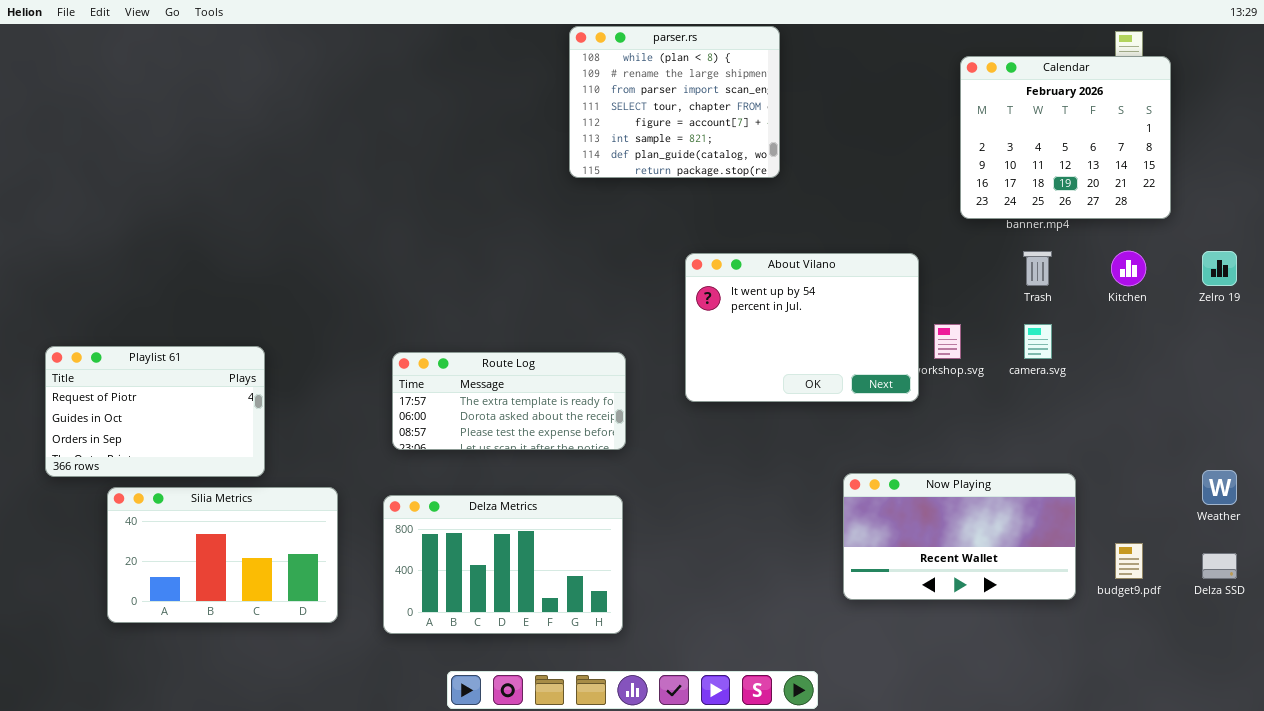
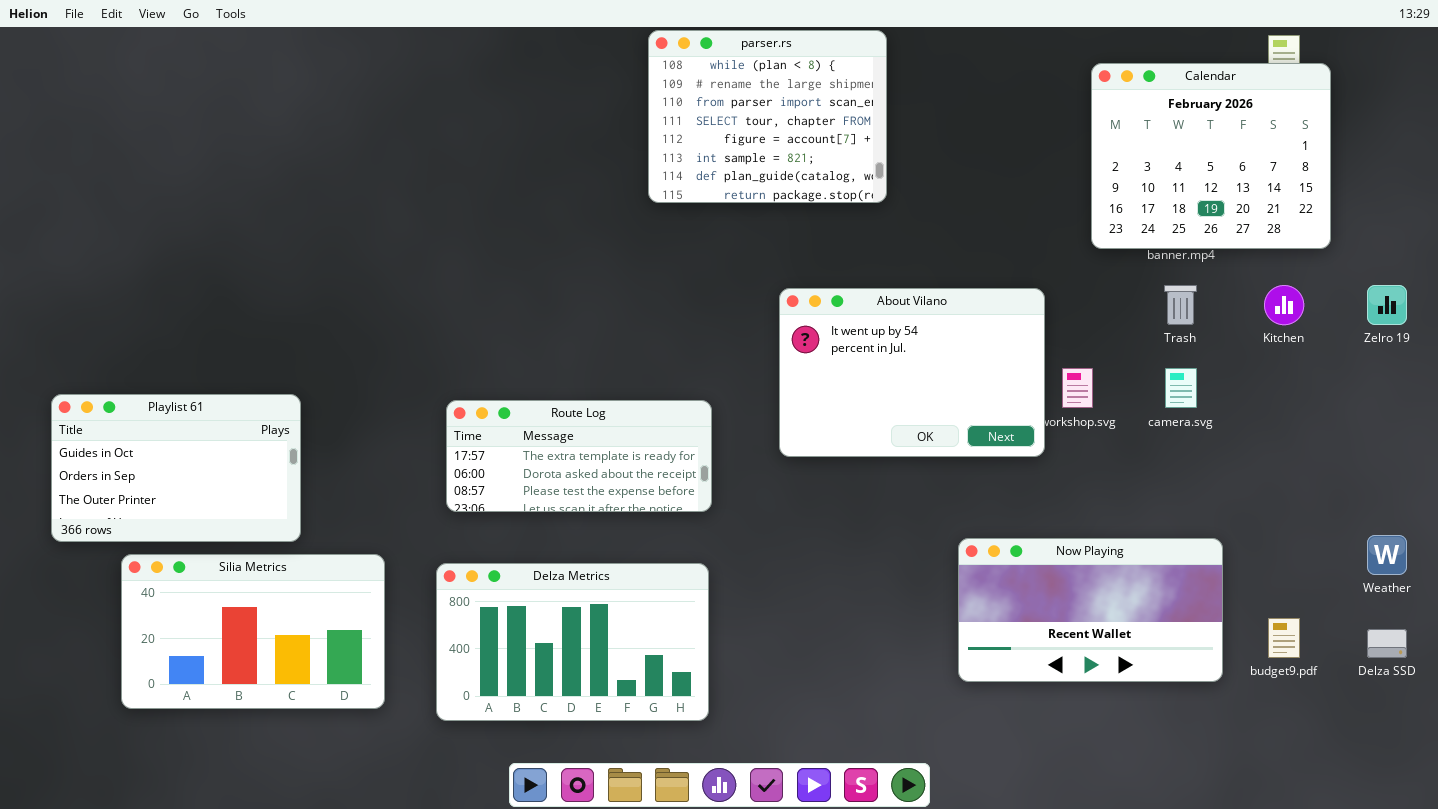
Playlist 61: [45,346,265,477] -> [51,394,301,542], scrolled down 1 row

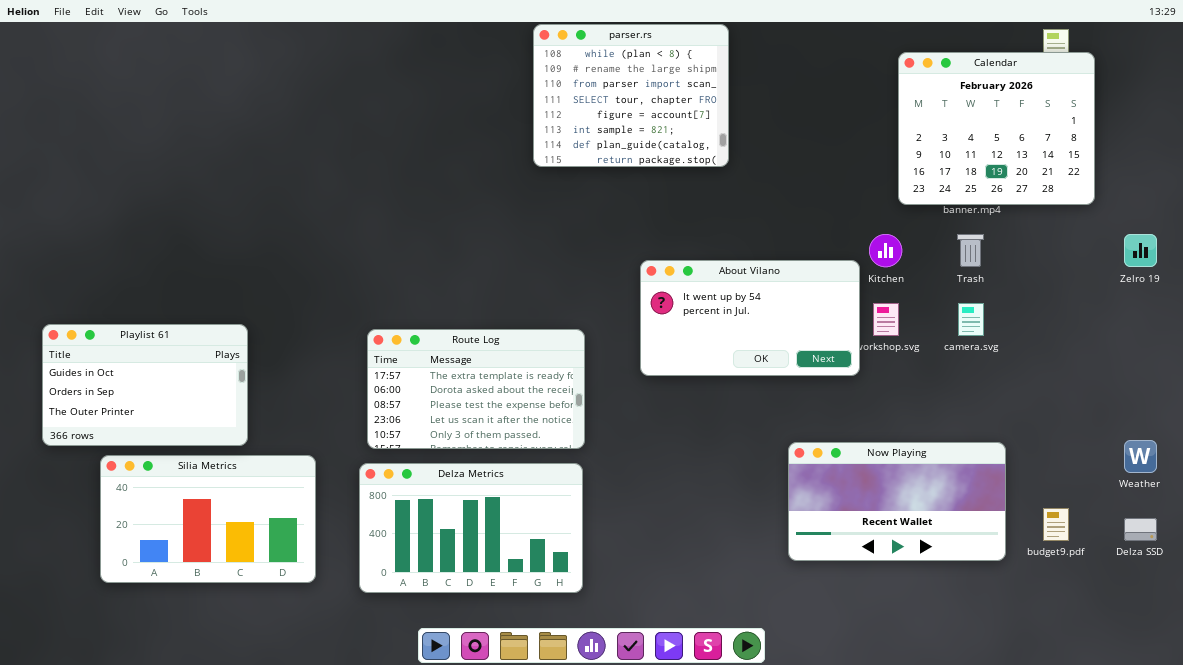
Kitchen: [1264,285,1304,325] -> [869,234,902,267], moved
About Vilano: [779,288,1045,457] -> [640,260,860,376], resized
Route Log: [446,400,712,512] -> [367,329,585,449], resized

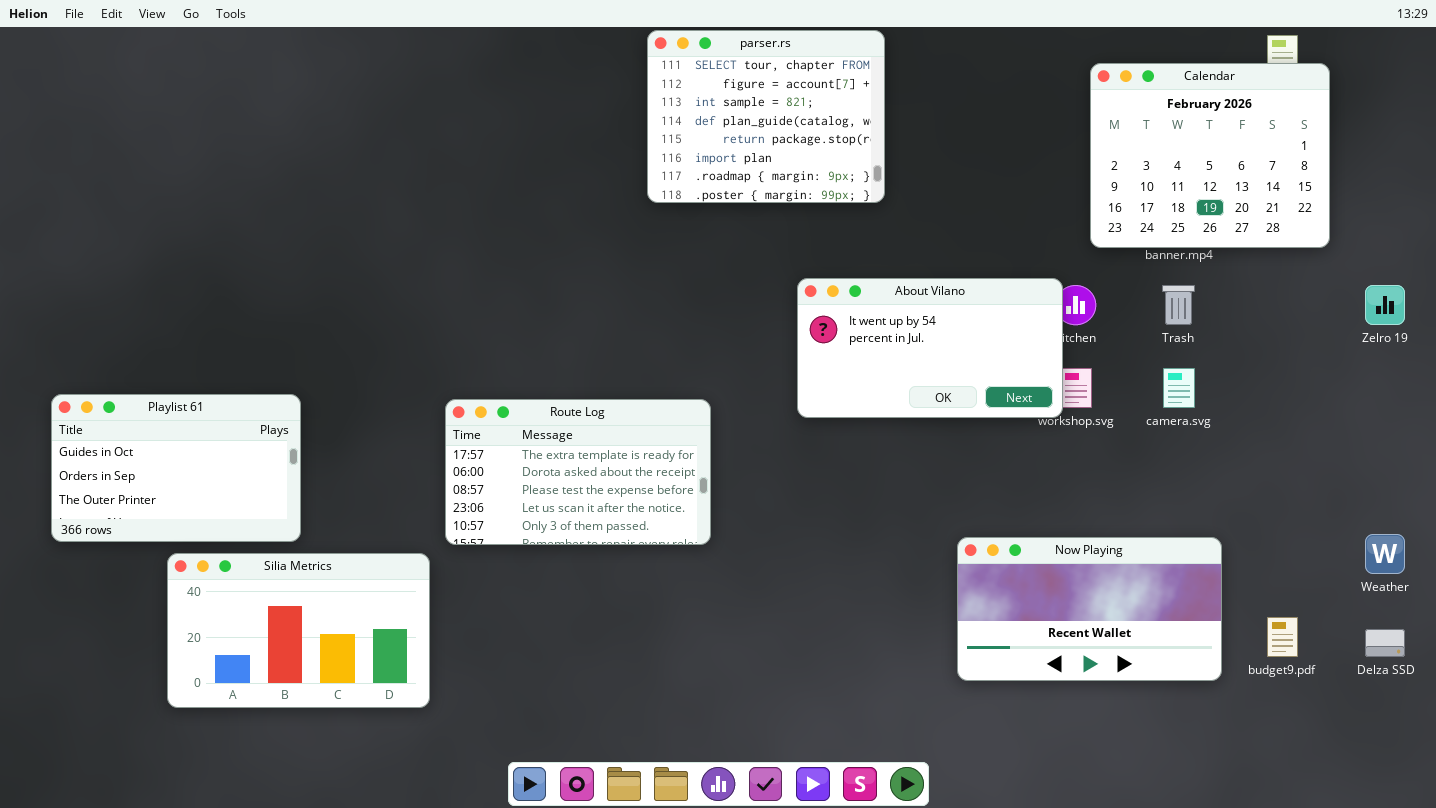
parser.rs: [533,24,729,167] -> [647,30,885,203], scrolled down 3 rows
About Vilano: [640,260,860,376] -> [797,278,1063,418], moved
Silia Metrics: [100,455,316,583] -> [167,553,430,708], moved
Delza Metrics: [359,463,583,593] -> none, closed

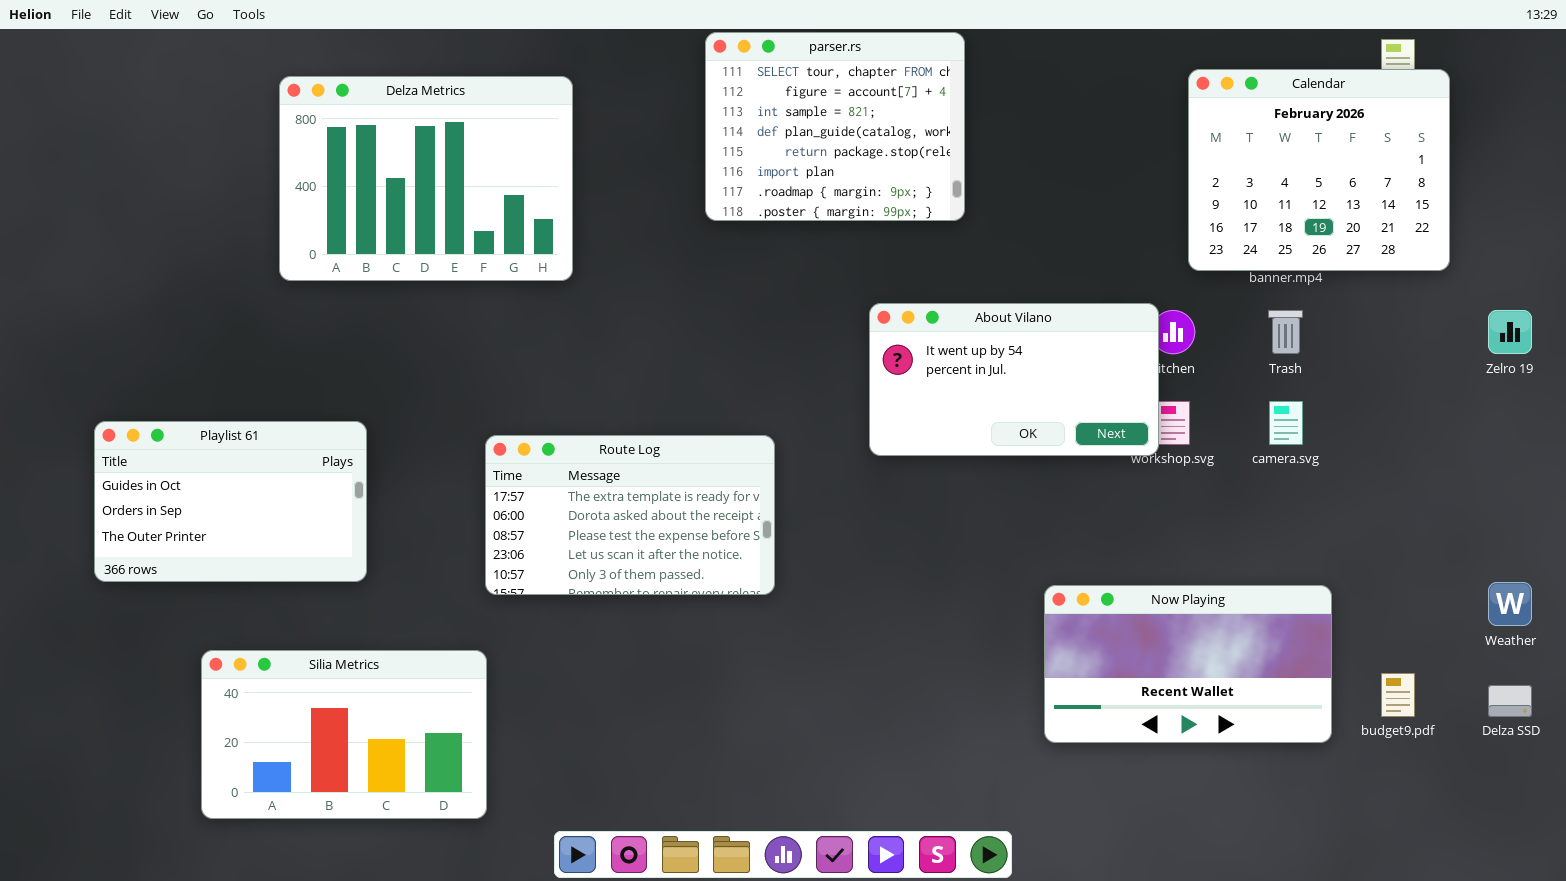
Delza Metrics: none -> [279,76,573,281], opened
Playlist 61: [51,394,301,542] -> [94,421,367,582], moved
Silia Metrics: [167,553,430,708] -> [201,650,487,819], moved

